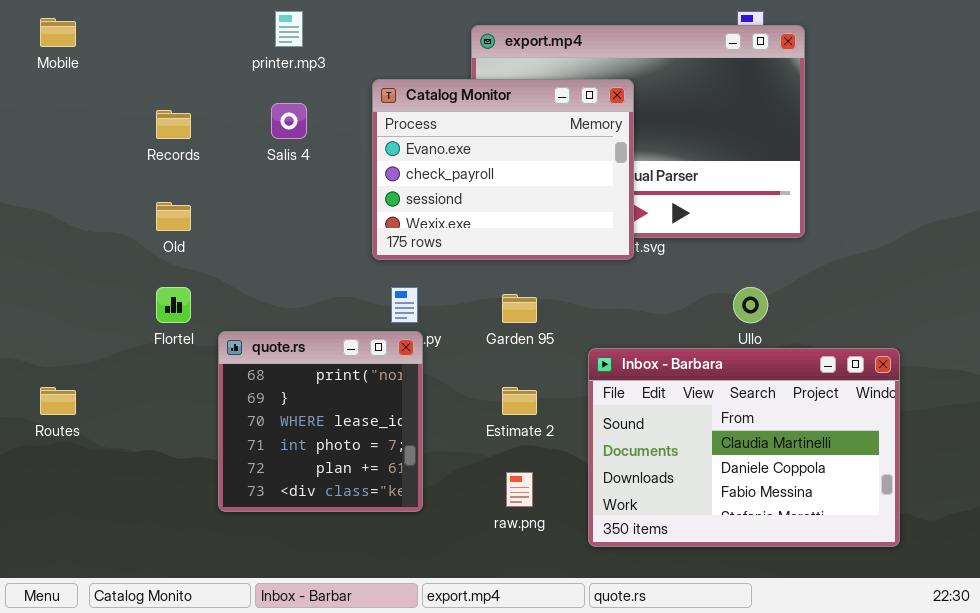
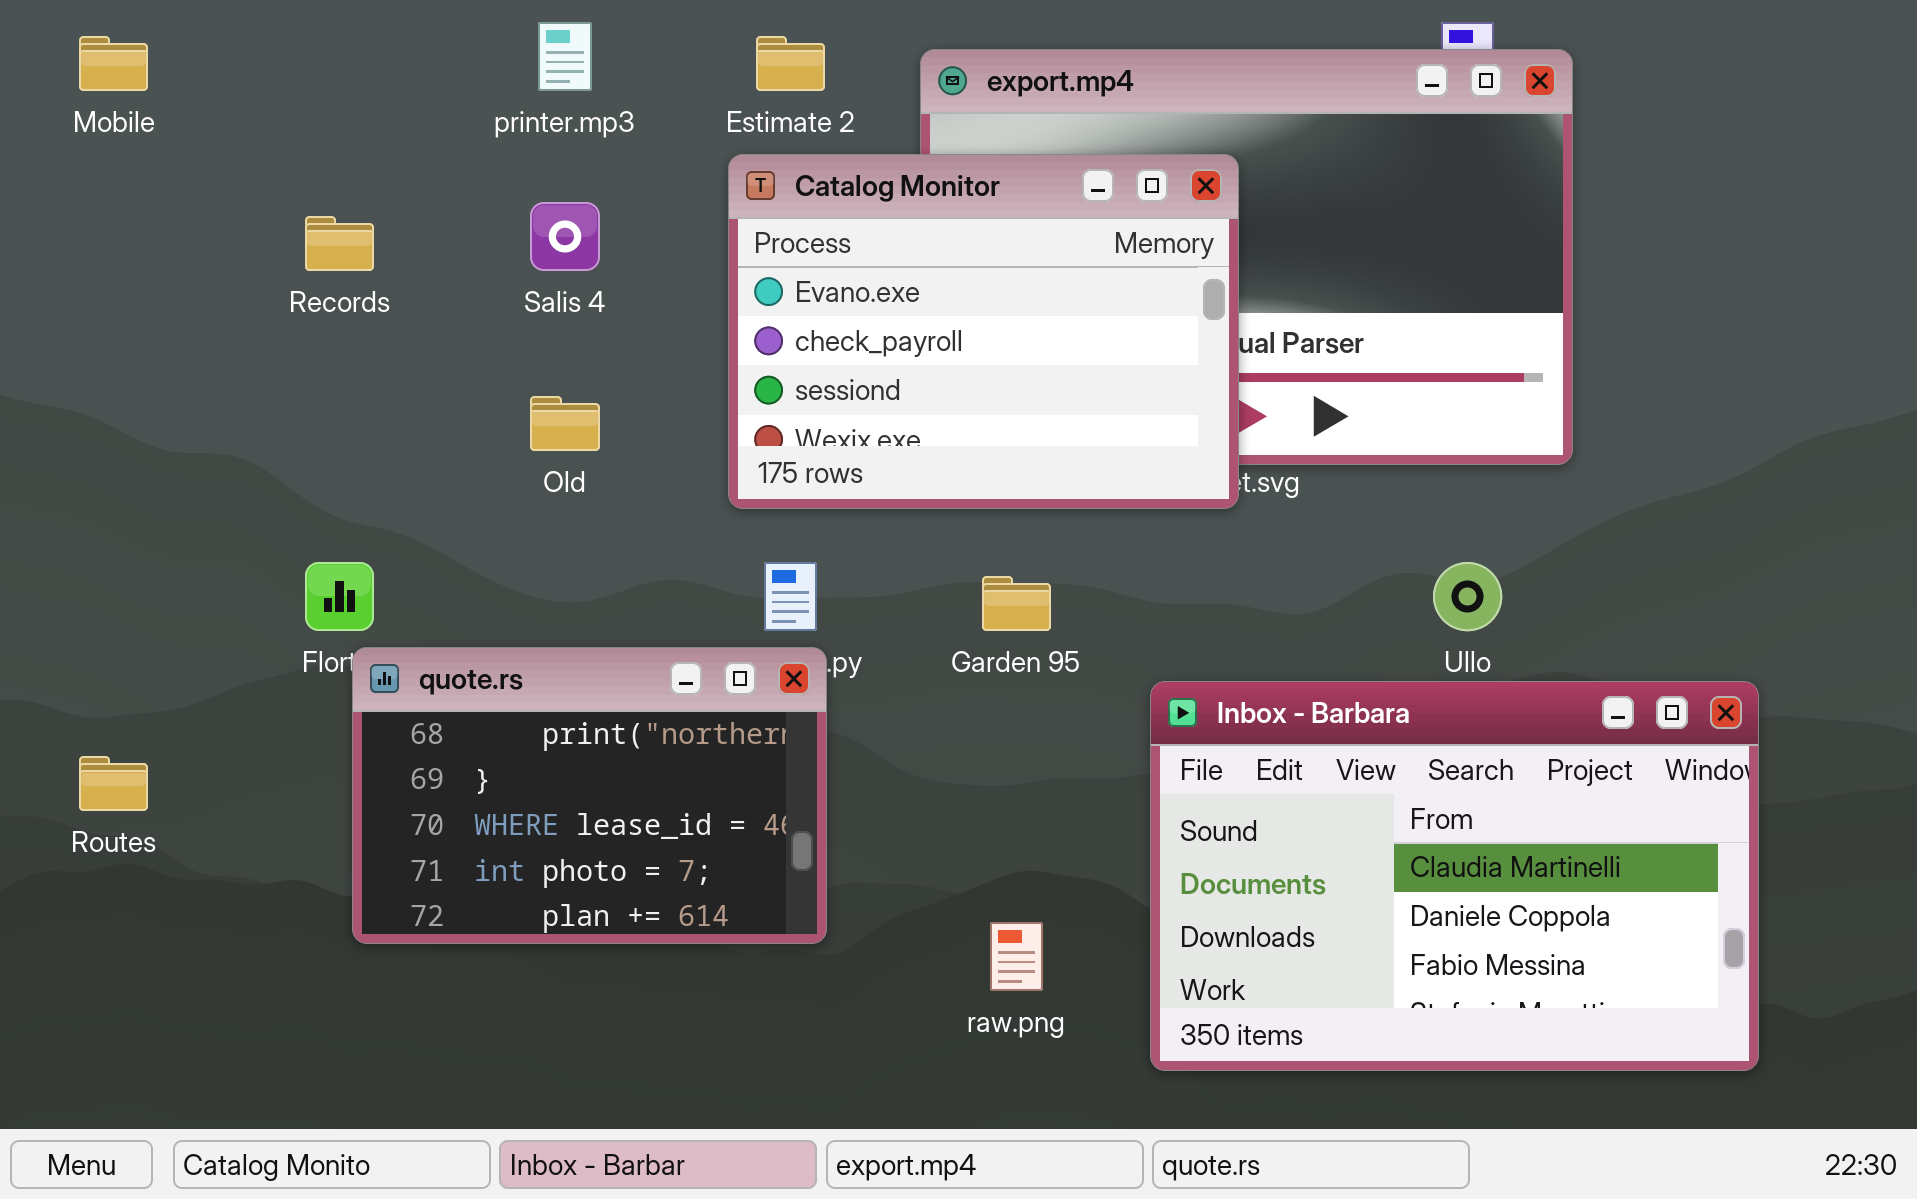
Old: [156,202,191,231] -> [530,396,600,451], moved
quote.rs: [218,331,423,512] -> [352,647,827,944], resized
Estimate 2: [502,387,537,415] -> [756,36,825,91], moved

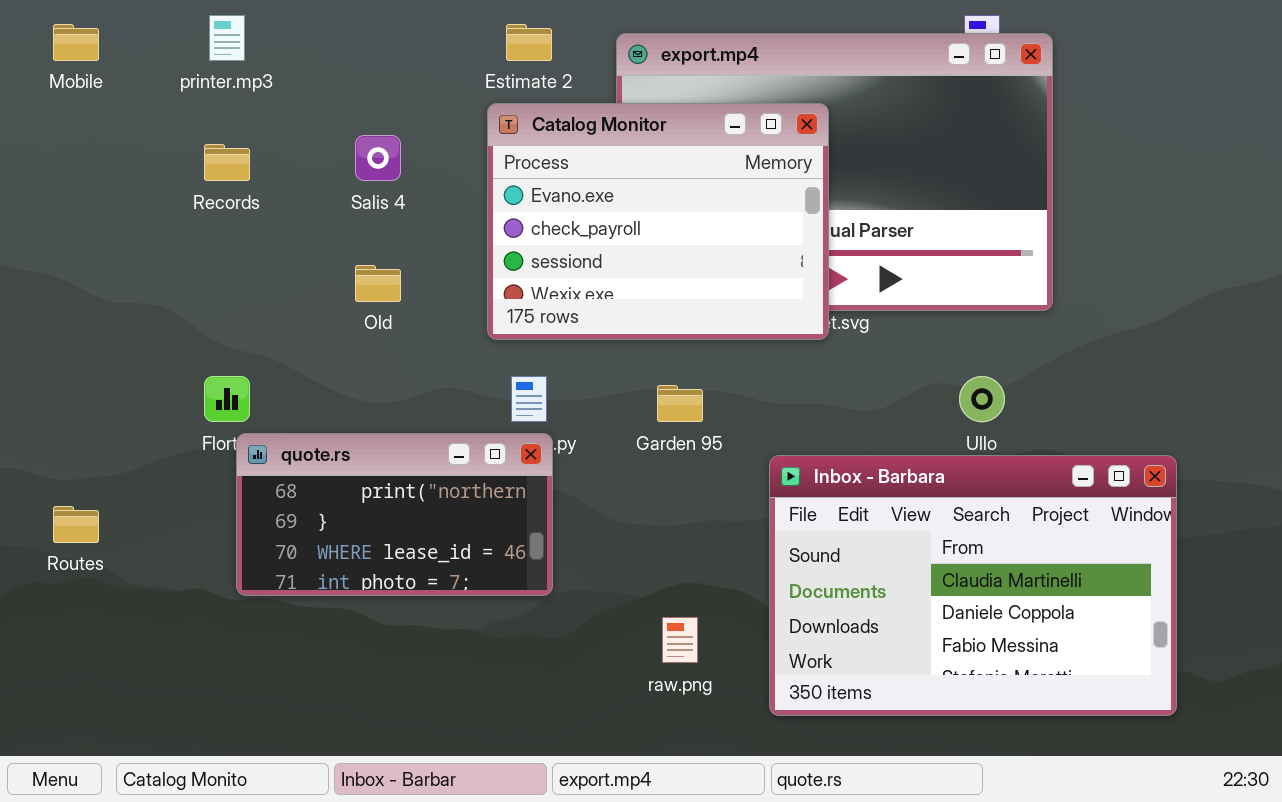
printer.mp3: [538,22,592,91] -> [209,15,245,61], moved
quote.rs: [352,647,827,944] -> [236,433,553,596], resized

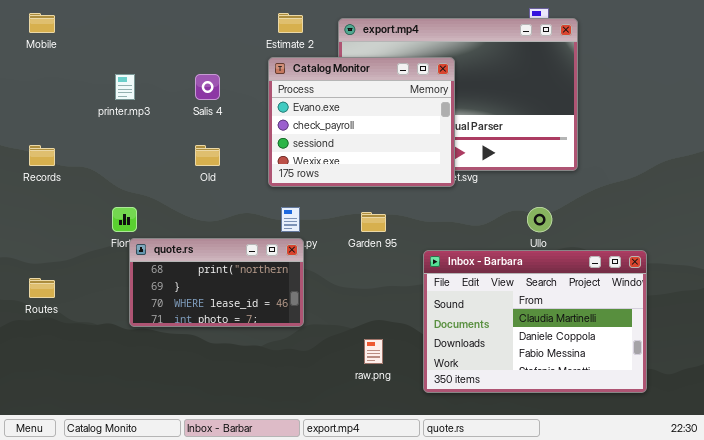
printer.mp3: [209,15,245,61] -> [115,74,135,100], moved
Records: [204,144,250,181] -> [29,145,55,166], moved

